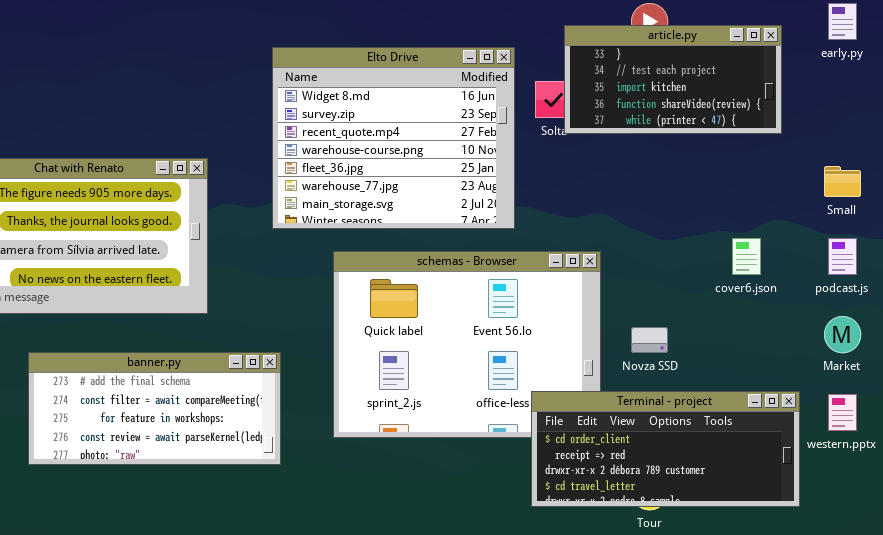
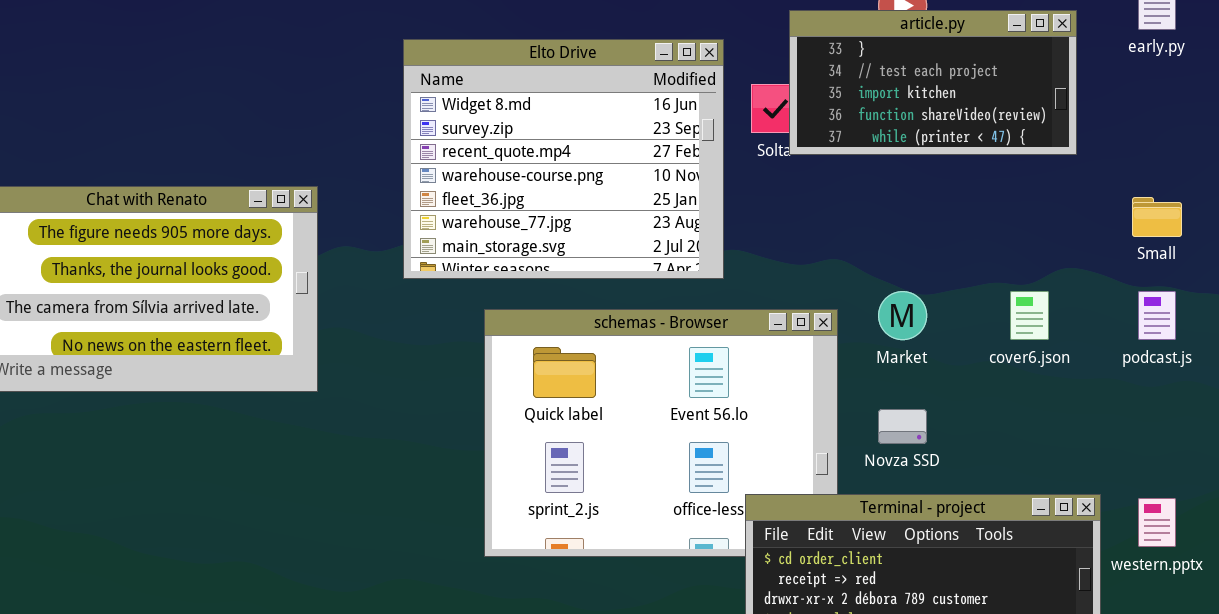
Market: [824,316,861,353] -> [878,291,927,340], moved
banner.py: [28,352,281,465] -> none, closed

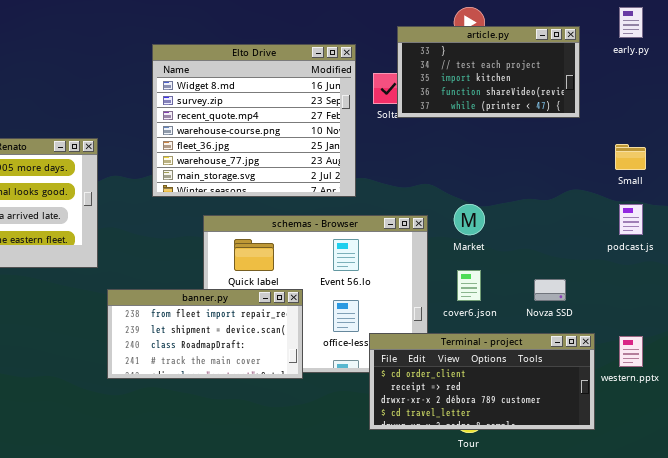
cover6.json: [1010,291,1049,340] -> [457,270,481,301], moved
Novza SSD: [878,409,927,444] -> [534,279,566,301], moved
banner.py: none -> [107,289,303,379], opened

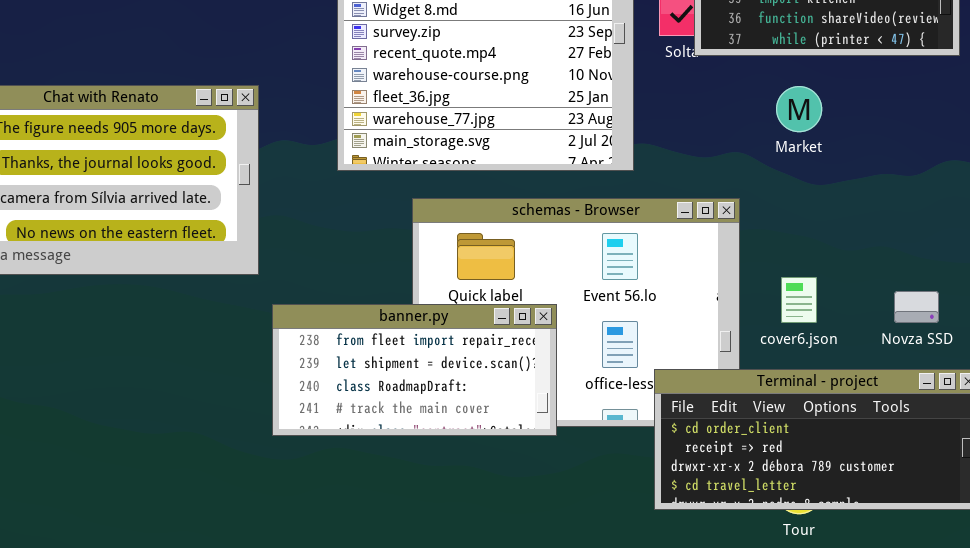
Market: [454,204,485,235] -> [776,86,822,132], moved

